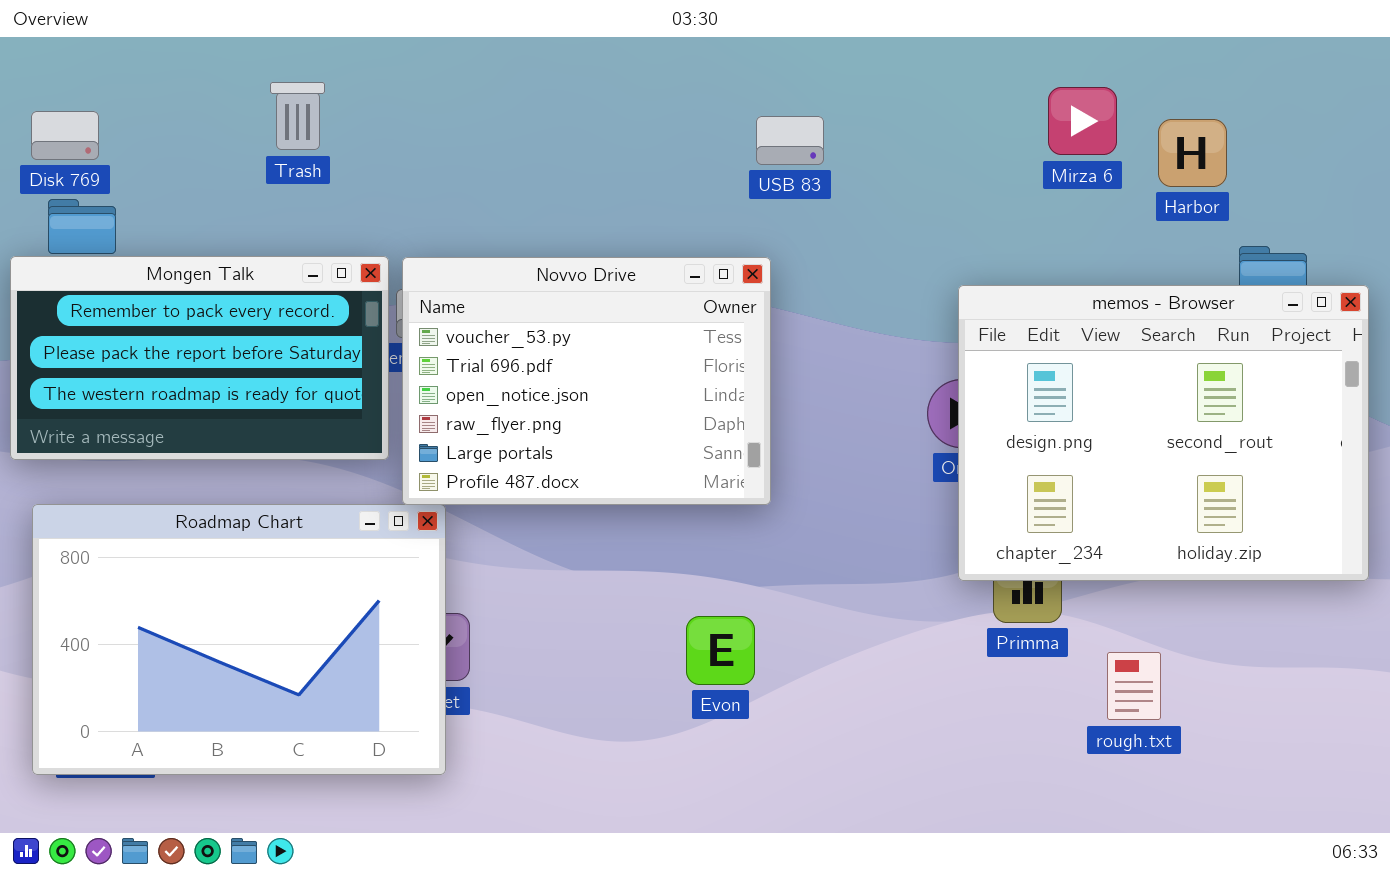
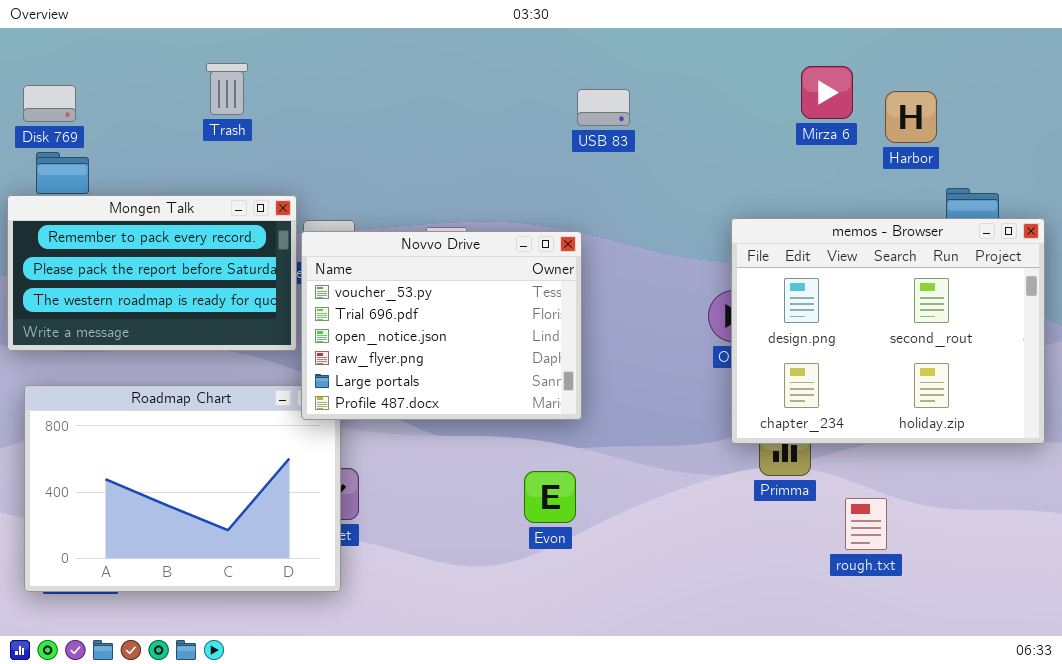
Novvo Drive: [402,257,771,505] -> [301,231,582,420], moved

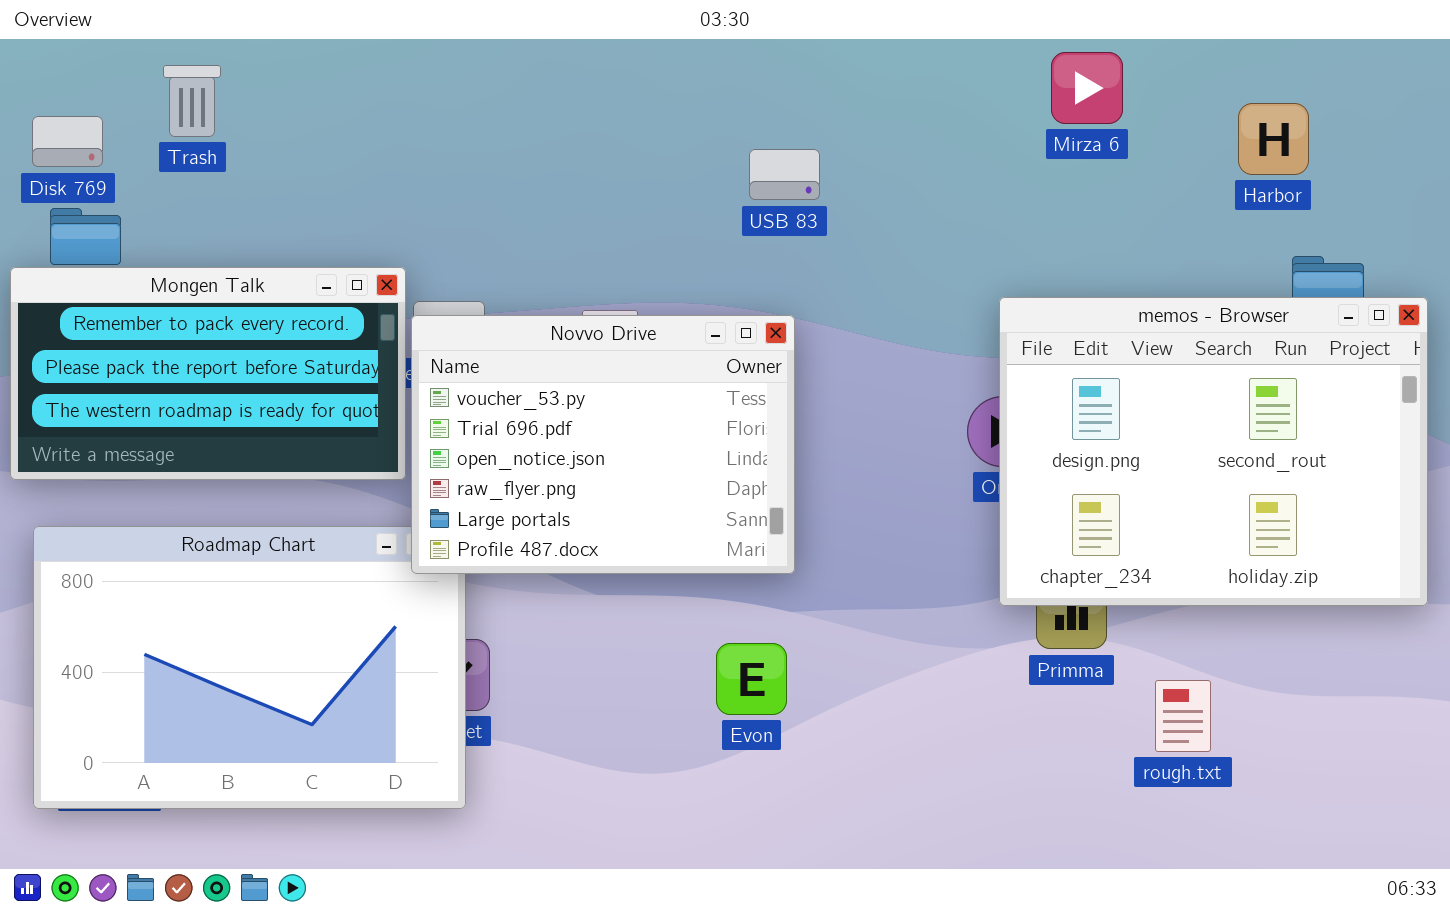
Trash: [206,63,248,115] -> [163,65,221,137], moved
Mirza 6: [801,66,853,119] -> [1051,52,1123,124], moved
USB 83: [577,89,630,126] -> [749,149,820,200], moved
Harbor: [885,91,937,143] -> [1238,103,1309,175], moved

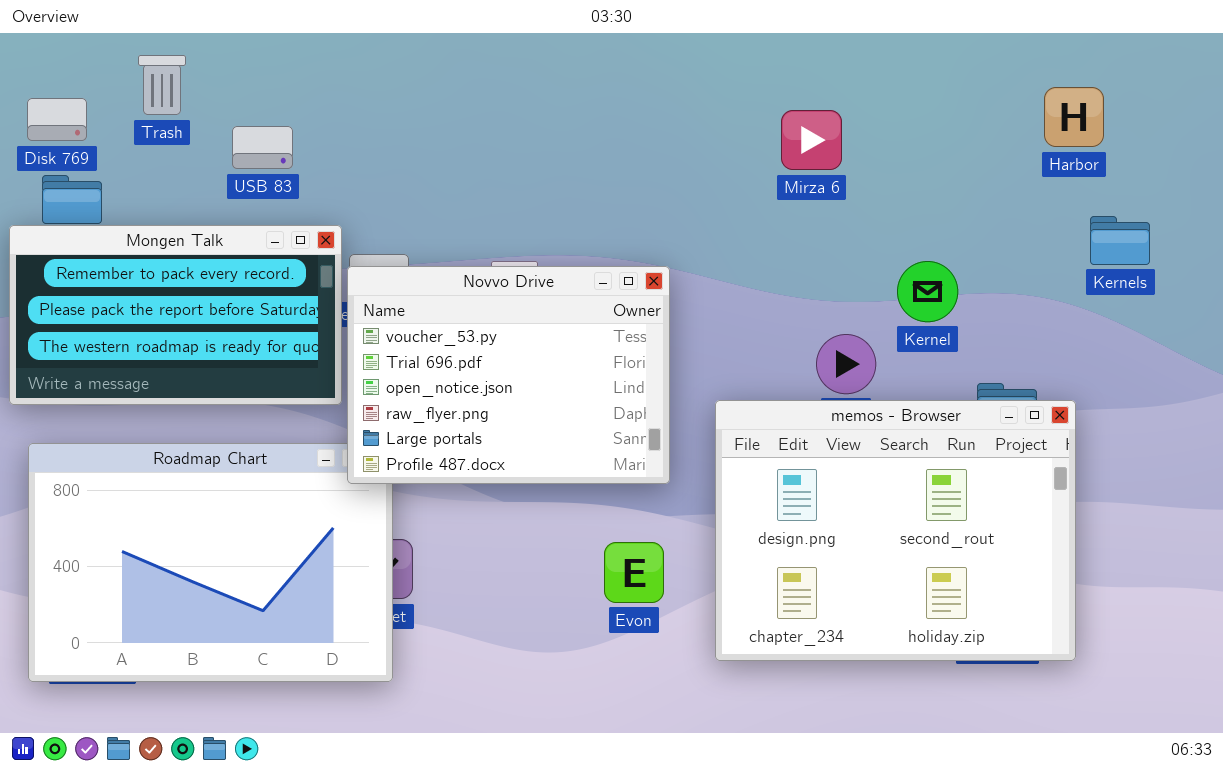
Mirza 6: [1051,52,1123,124] -> [781,110,842,170], moved
USB 83: [749,149,820,200] -> [232,126,293,169], moved
memos - Browser: [999,297,1428,606] -> [715,400,1076,661], moved

